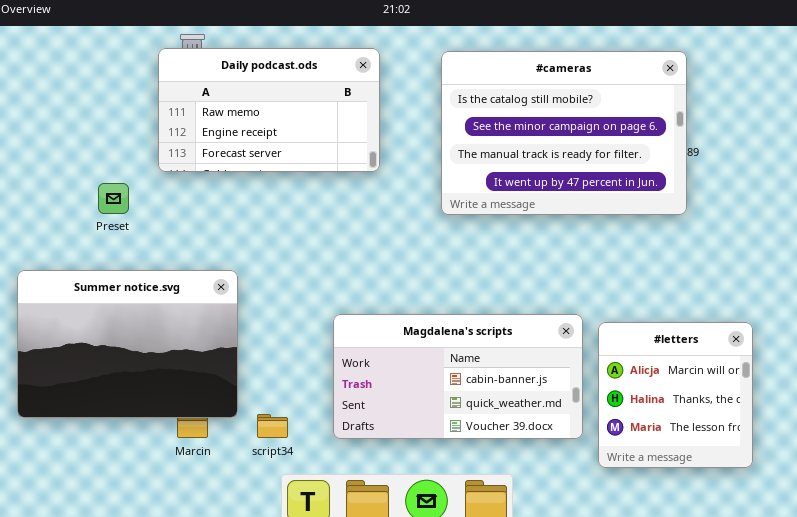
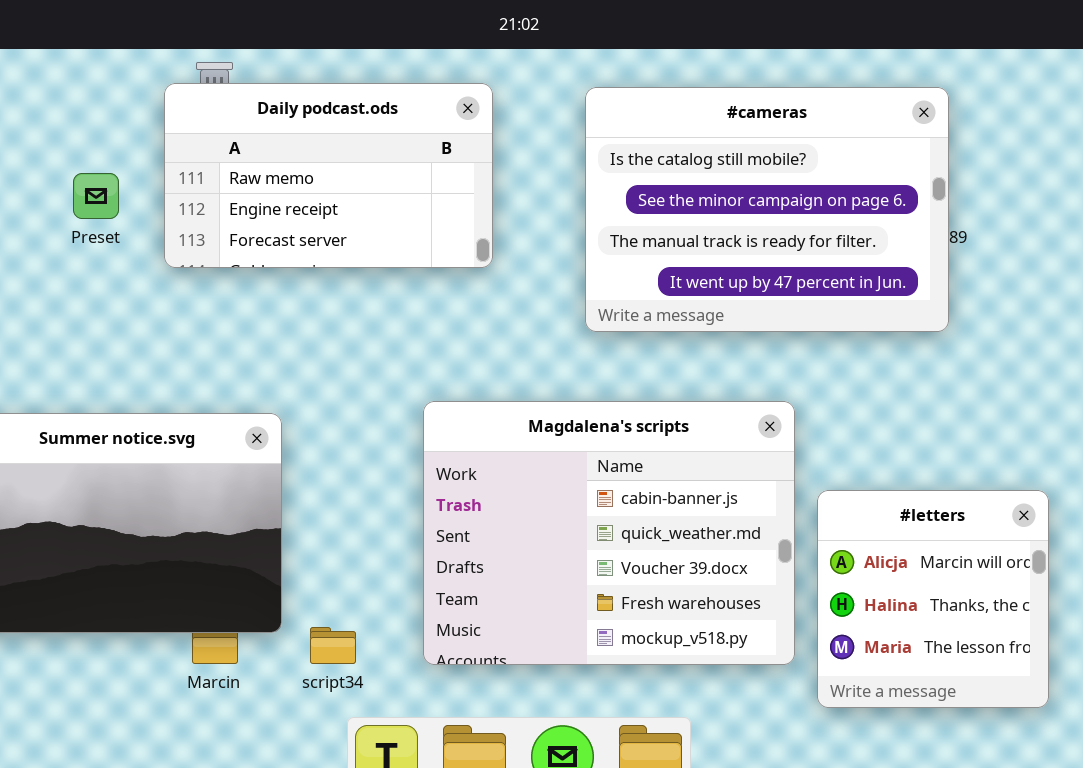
Preset: [98,183,129,214] -> [73,173,119,219], moved
Magdalena's scripts: [333,314,583,439] -> [423,401,795,665], resized

